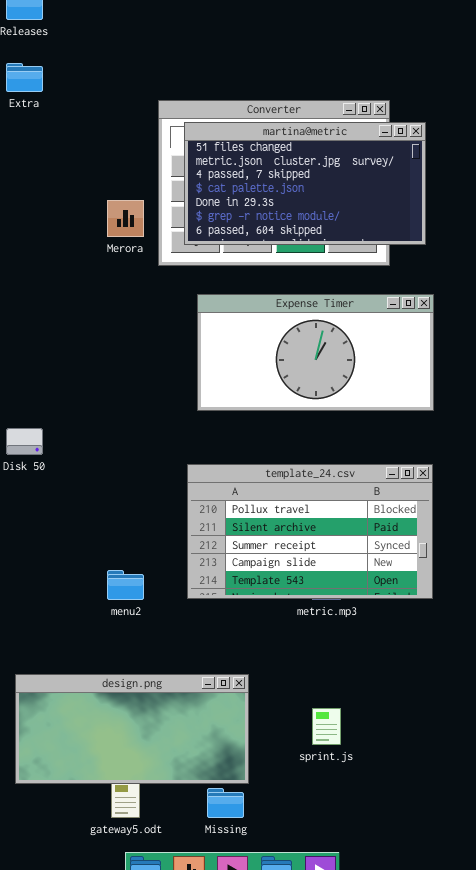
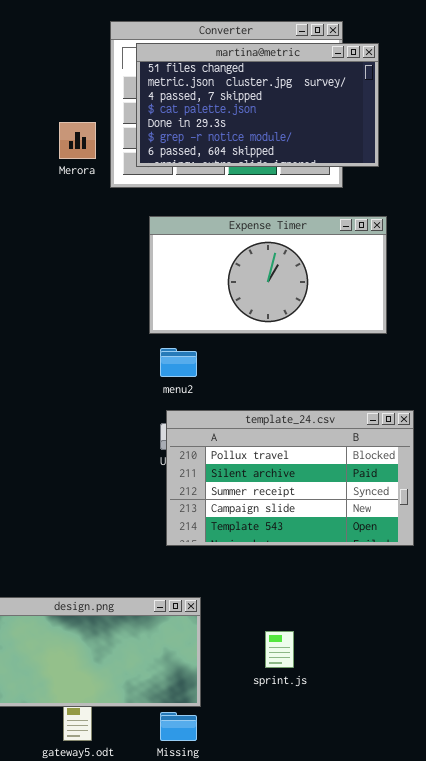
template_24.csv: [187,464,433,599] -> [166,410,414,546], moved
menu2: [107,570,144,600] -> [160,348,197,377], moved

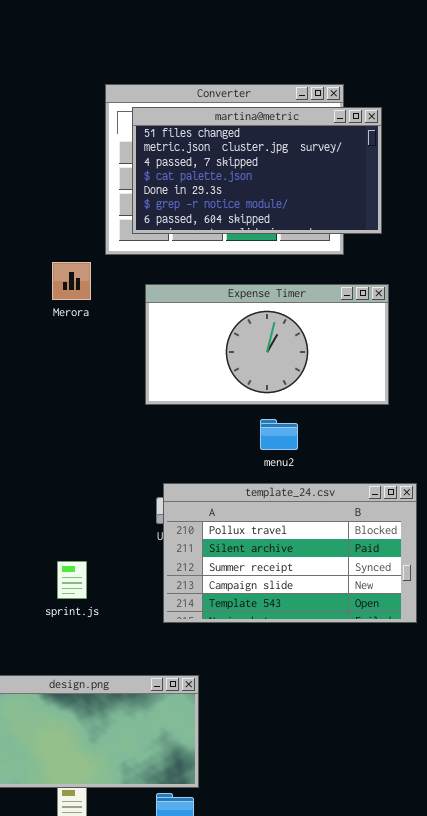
Merora: [59,122,96,159] -> [52,262,91,300], moved
menu2: [160,348,197,377] -> [260,419,298,450], moved
sprint.js: [265,631,294,668] -> [57,561,87,599], moved

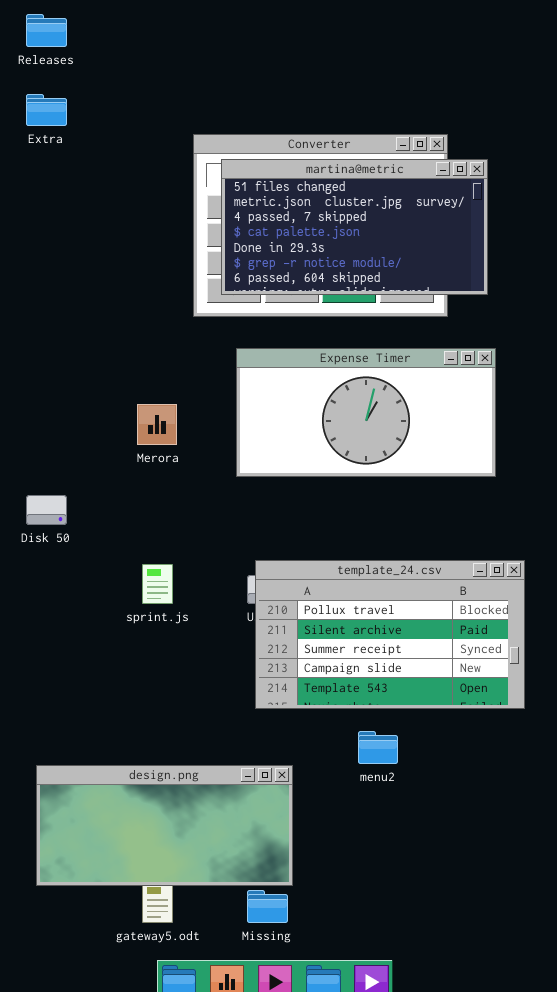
Merora: [52,262,91,300] -> [137,404,177,445], moved
menu2: [260,419,298,450] -> [358,731,398,764], moved
sprint.js: [57,561,87,599] -> [142,564,173,604], moved

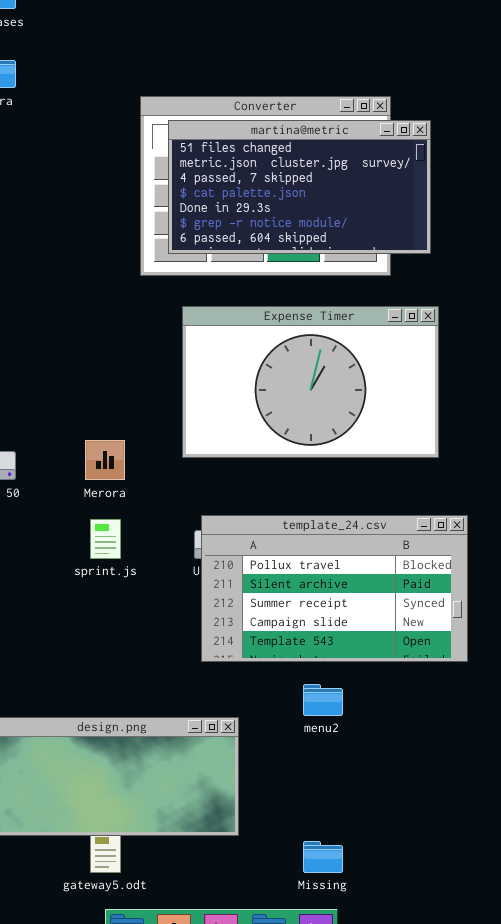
Expense Timer: [236,348,496,477] -> [182,306,439,458], resized
Merora: [137,404,177,445] -> [85,440,125,480], moved
Missing: [247,890,288,923] -> [303,841,343,873], moved

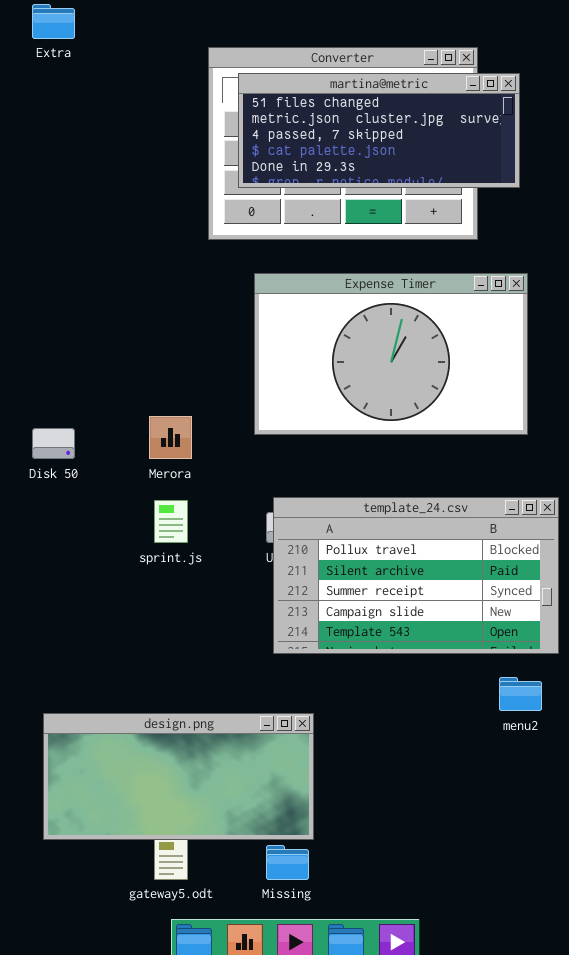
martina@metric: [168,120,431,254] -> [238,73,520,188], resized
menu2: [303,684,343,716] -> [499,677,542,711], moved
Missing: [303,841,343,873] -> [266,845,309,880], moved

